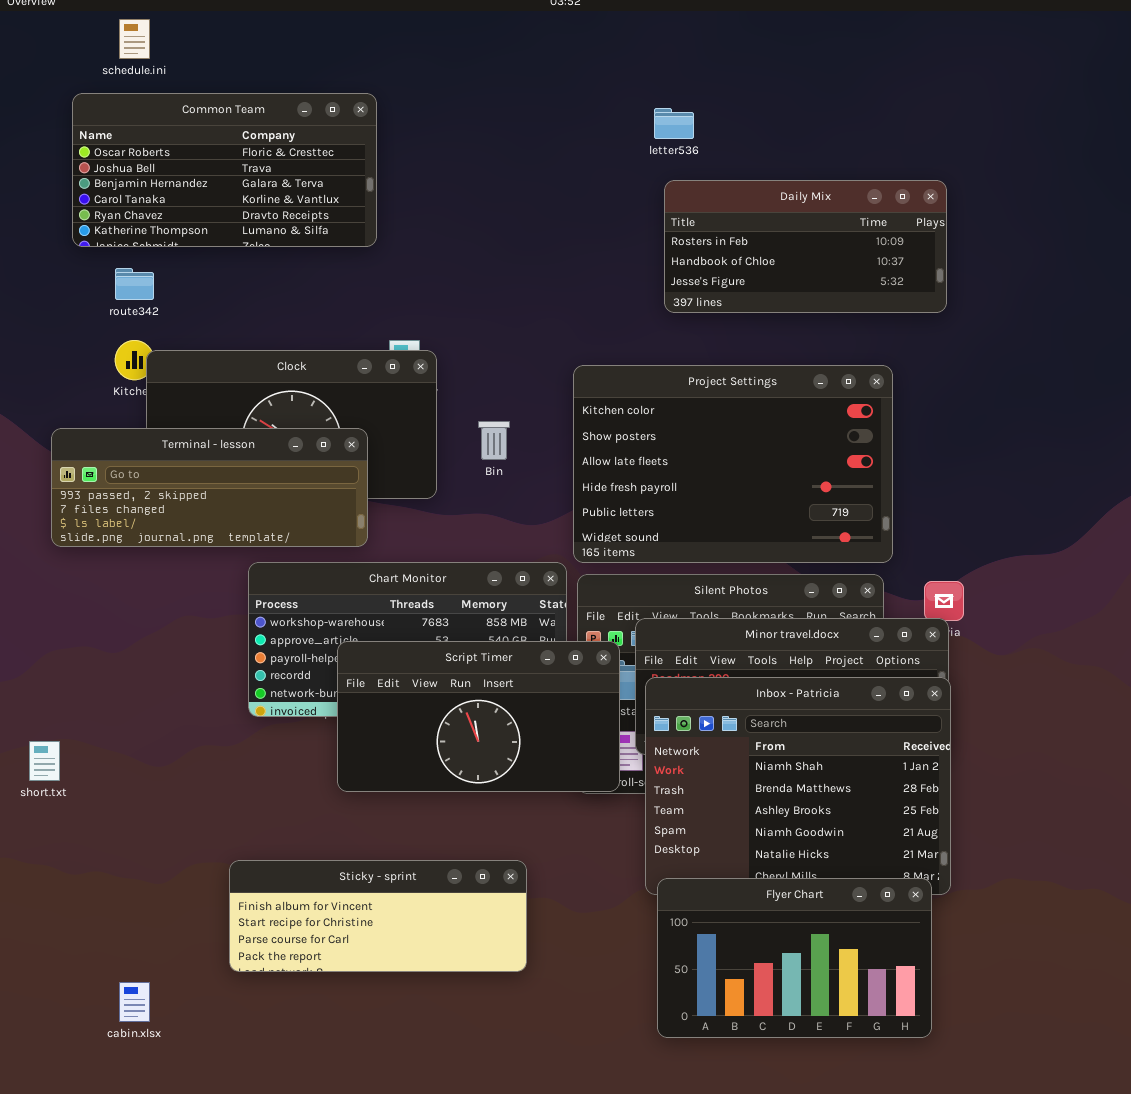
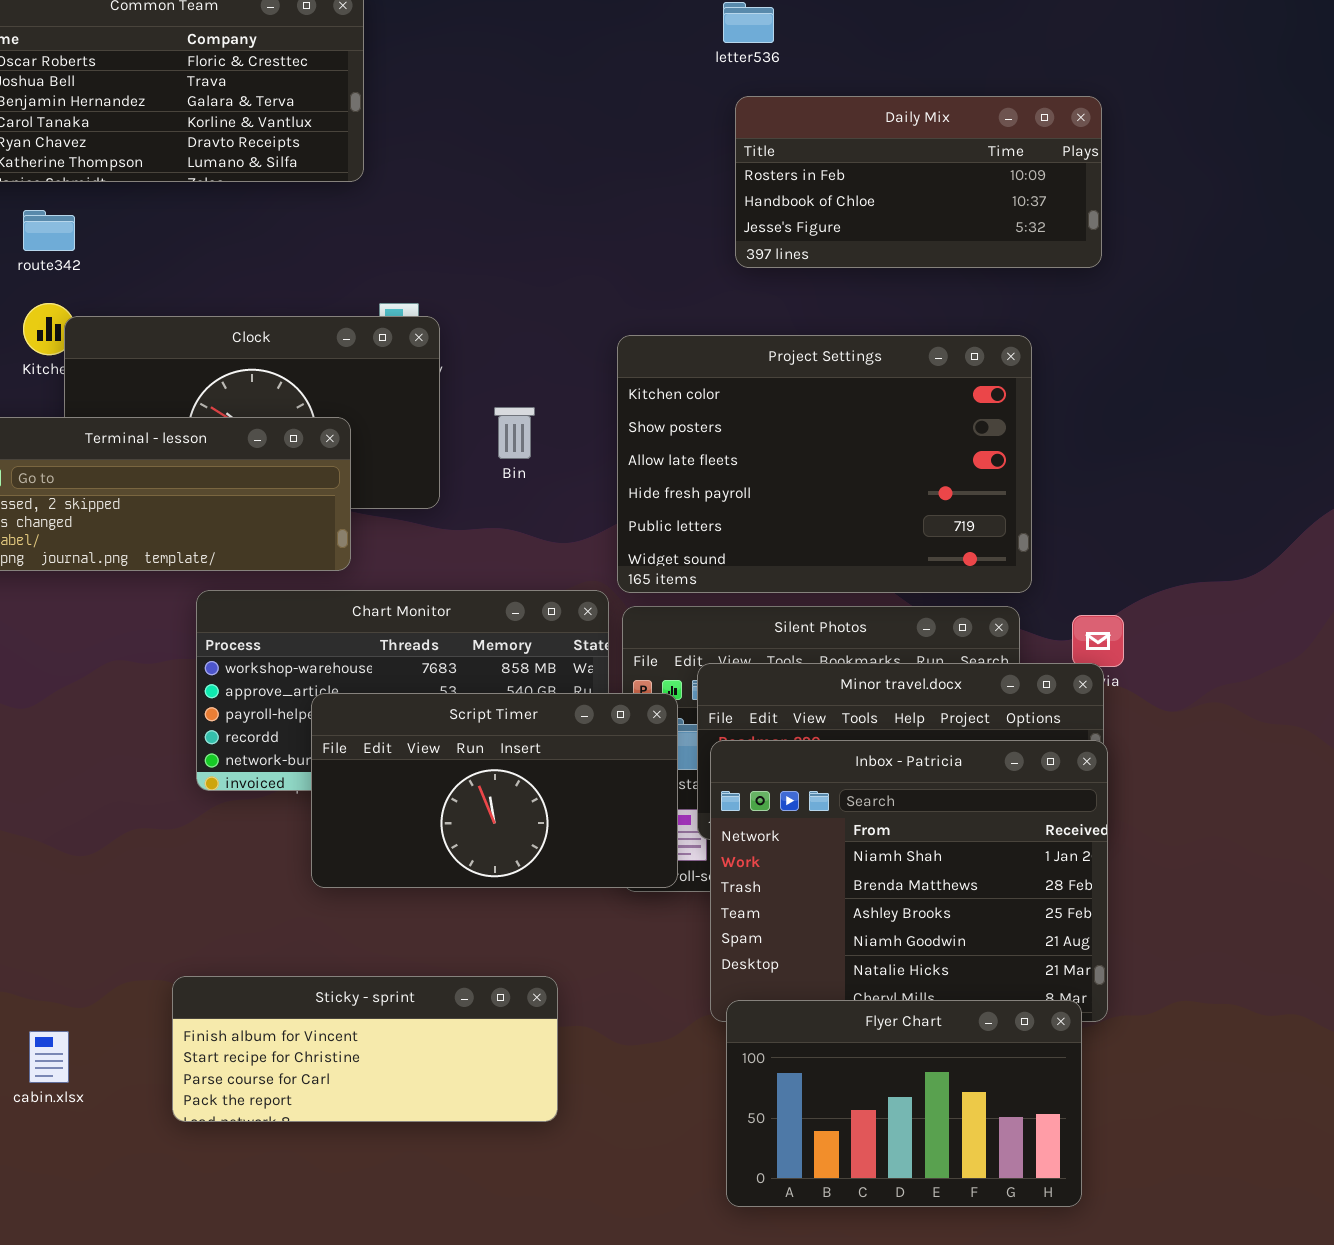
cabin.xlsx: [119,982,150,1022] -> [29,1031,69,1083], moved

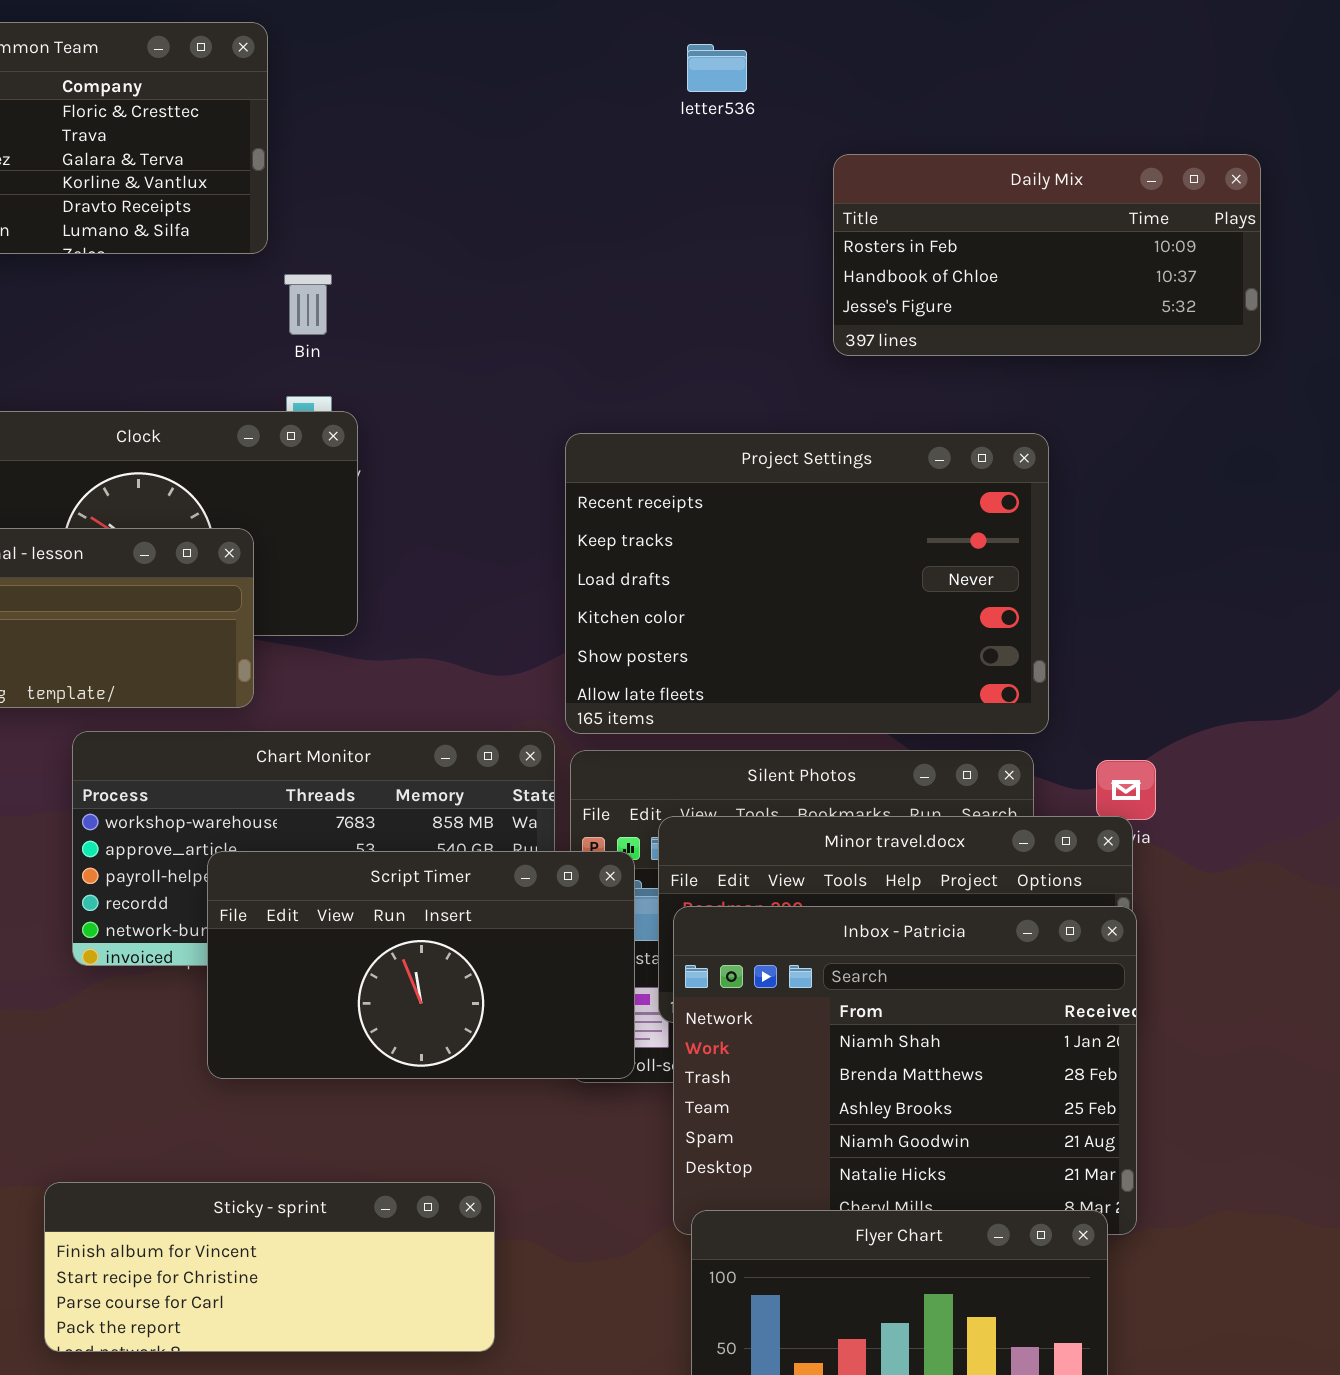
Daily Mix: [735,96,1102,268] -> [833,154,1261,356], moved
Project Settings: [617,335,1032,593] -> [565,433,1049,734], scrolled up 3 rows
Bin: [494,407,535,459] -> [284,274,332,335], moved

